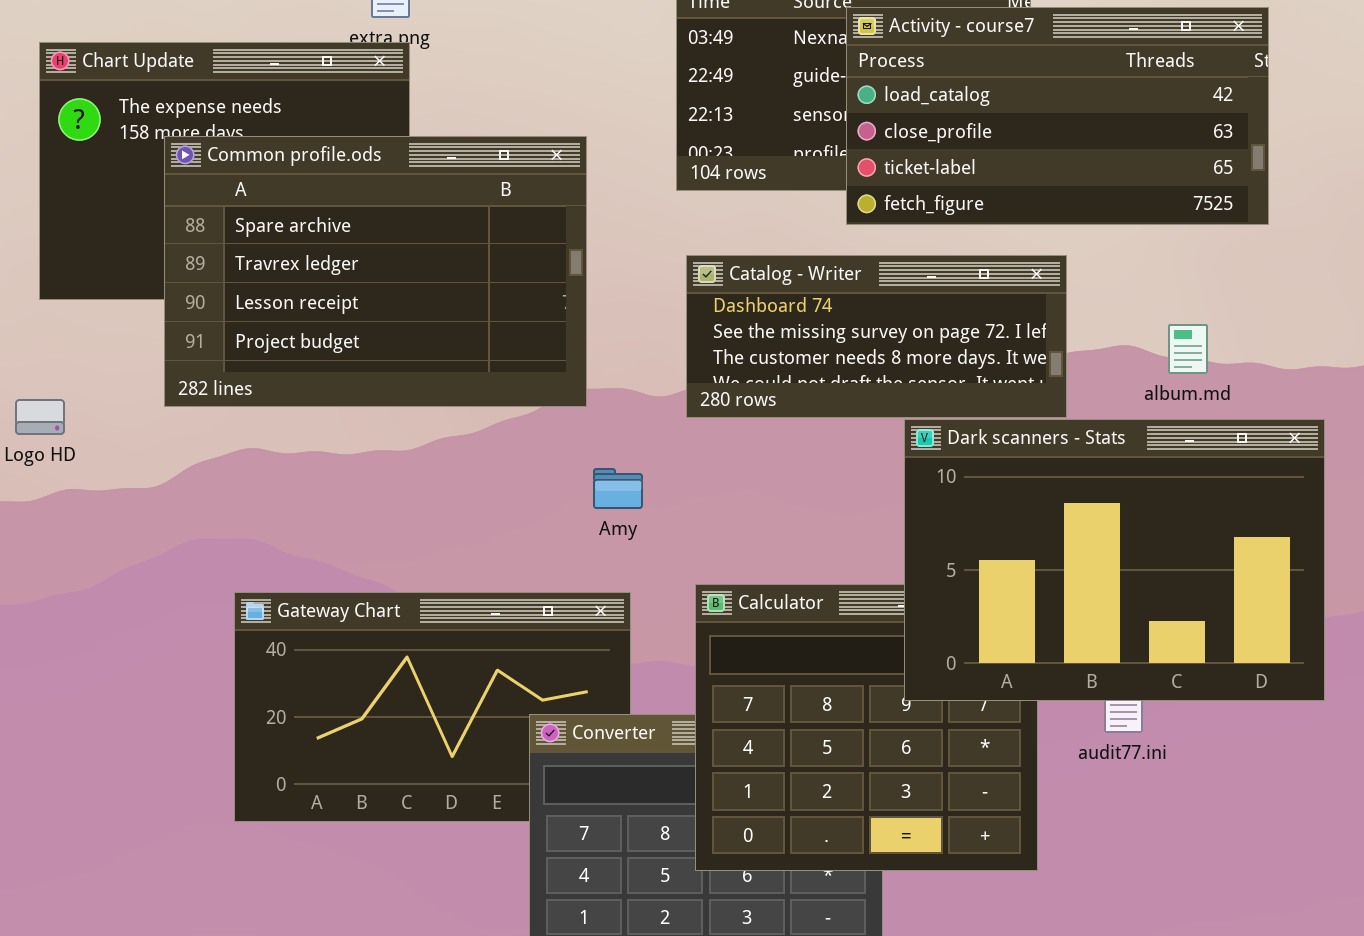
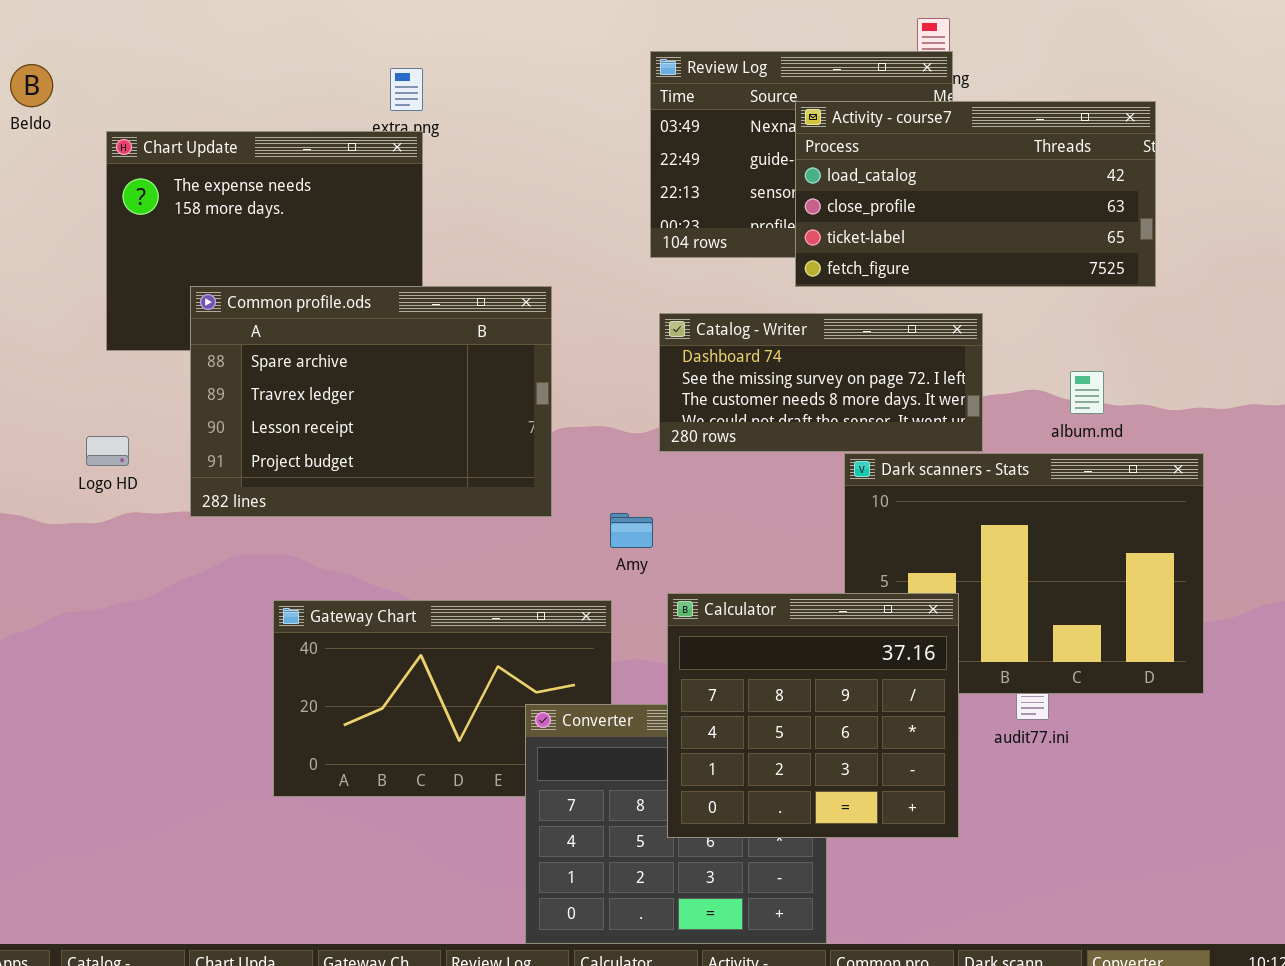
Common profile.ods: [164,136,587,407] -> [190,286,552,517], moved
Amy: [593,468,643,509] -> [610,513,653,548], moved
Calculator: [695,584,1038,871] -> [667,593,959,838], raised

